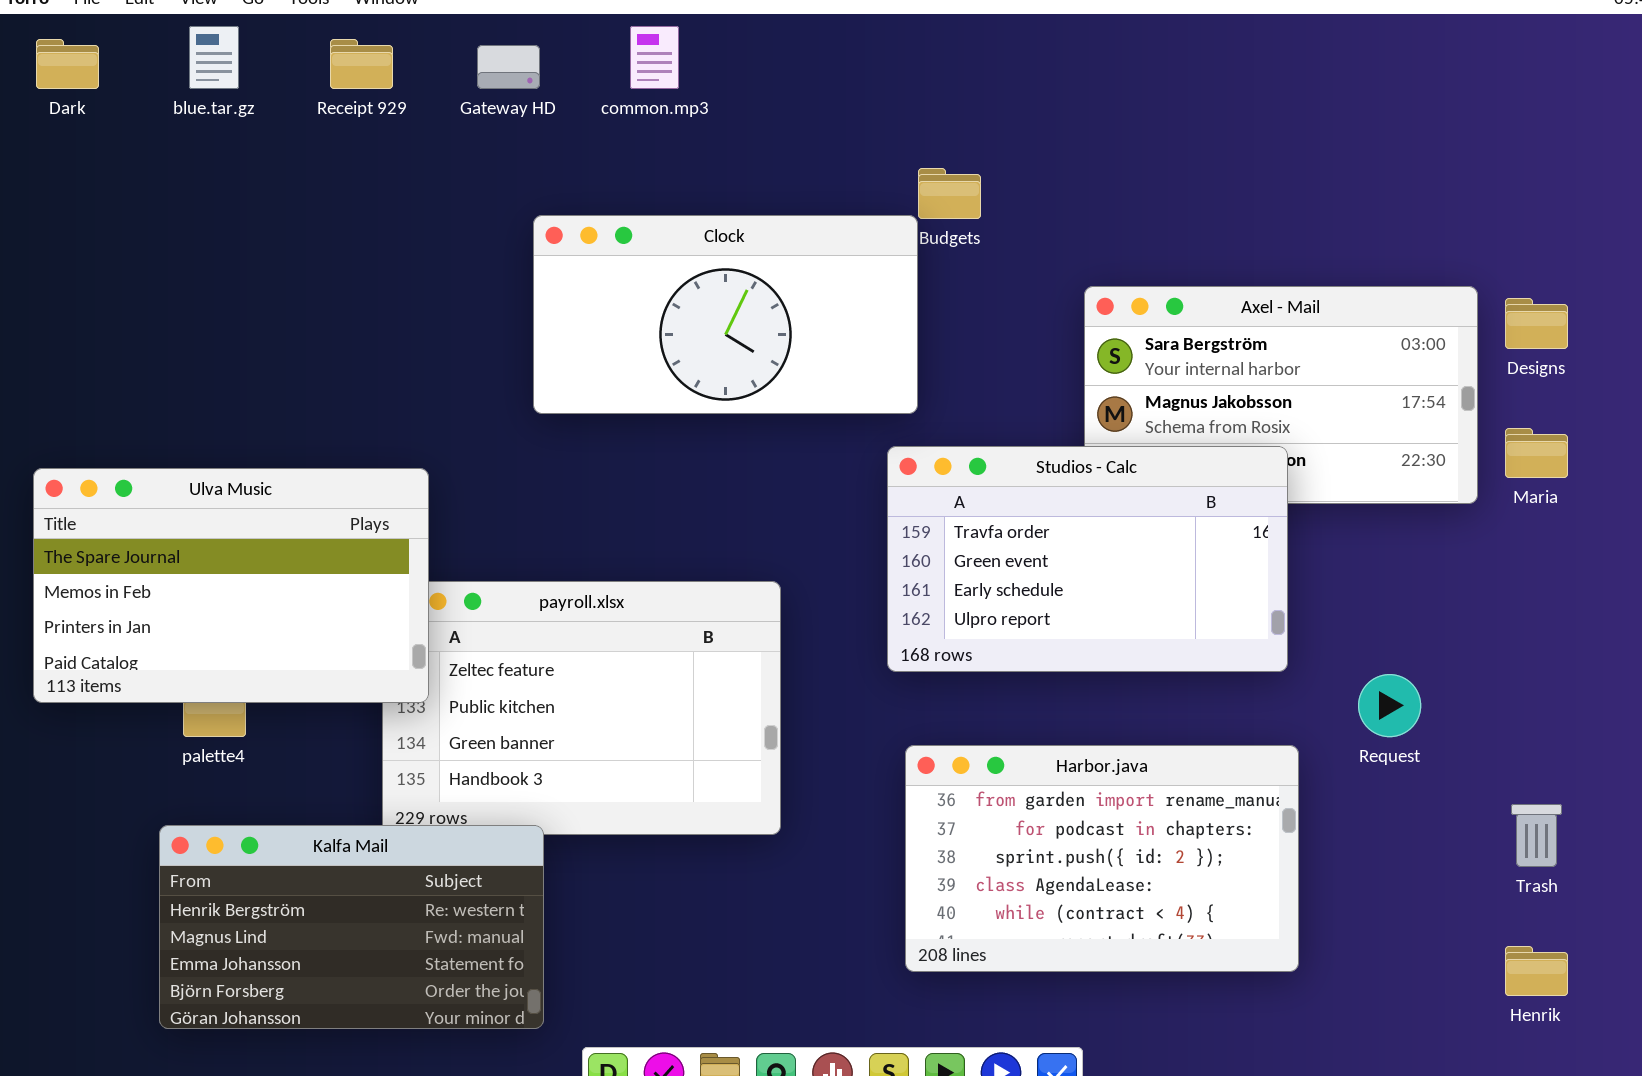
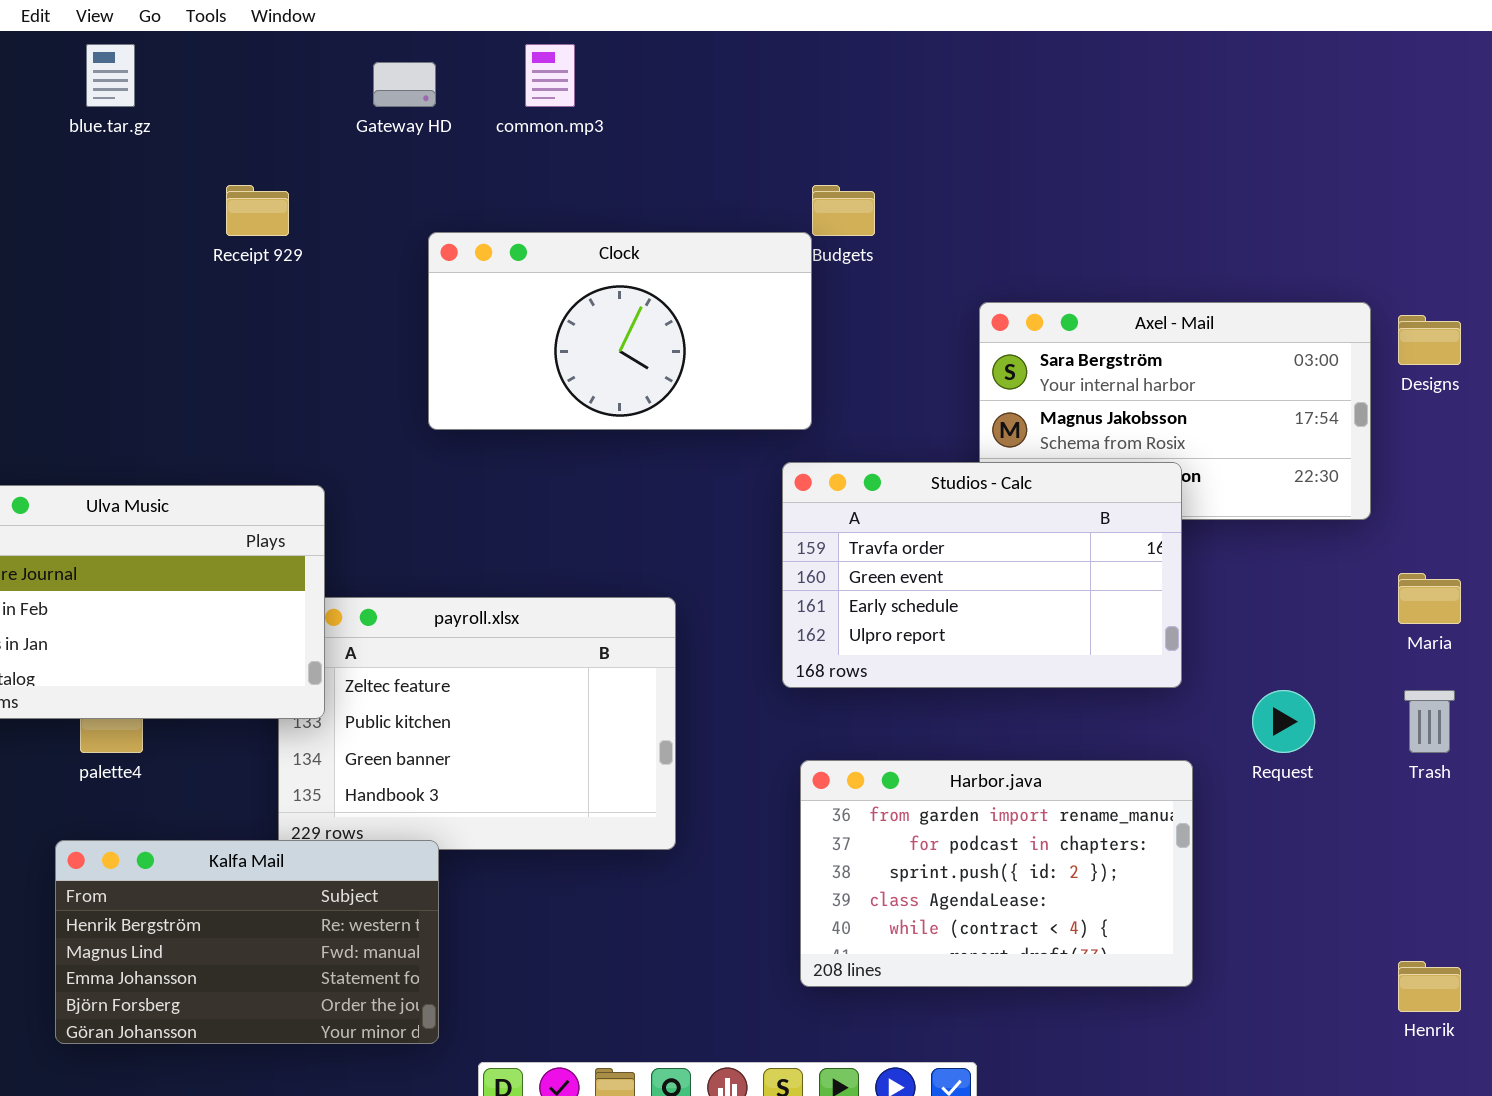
Receipt 929: [330,39,393,89] -> [226,185,289,236], moved
Maria: [1505,428,1568,478] -> [1398,573,1461,624], moved
Trash: [1511,804,1562,867] -> [1404,690,1455,753], moved

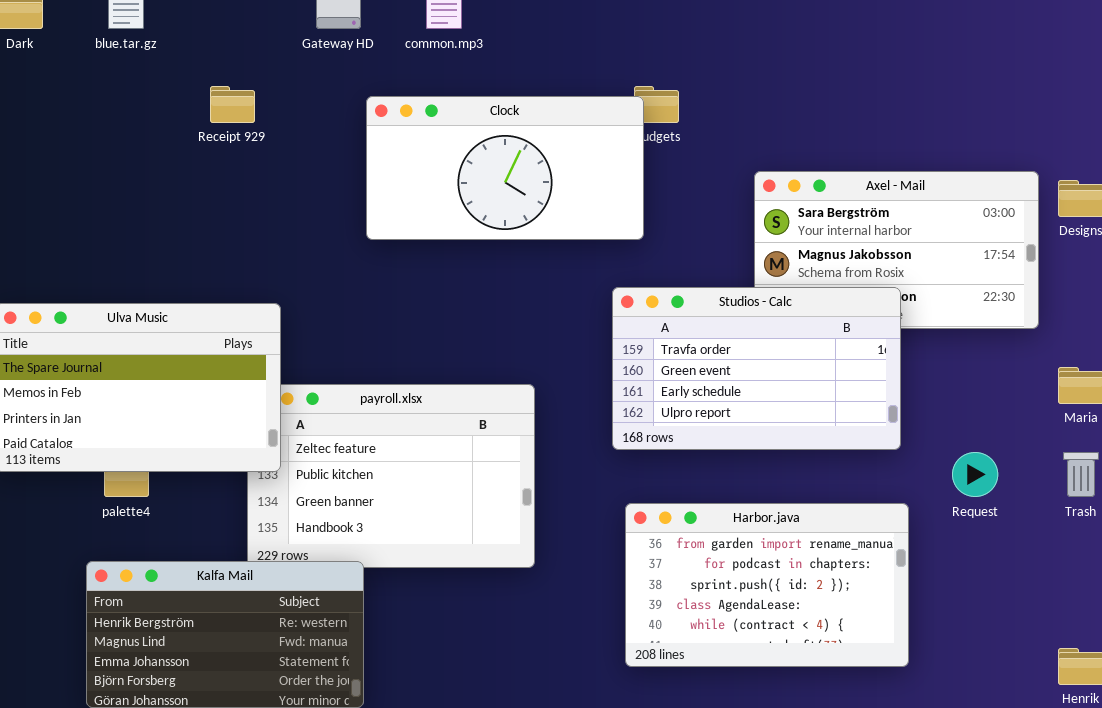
Clock: [428,232,812,430] -> [366,96,644,240], moved

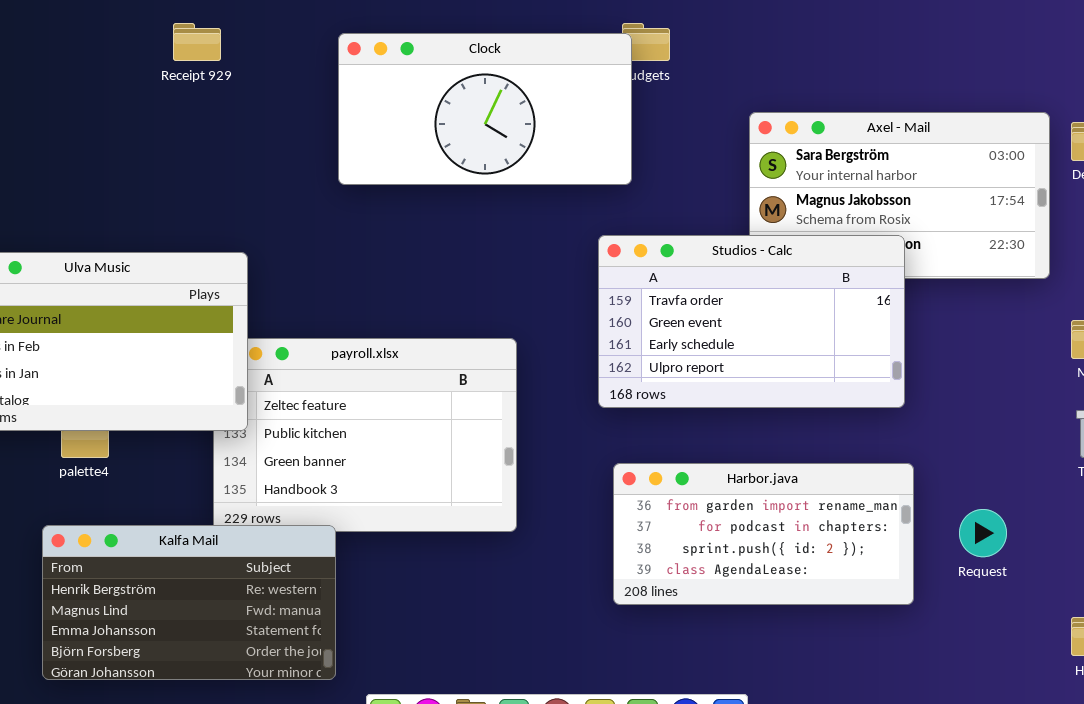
Request: [952,452,998,497] -> [959,509,1007,557], moved
Harbor.java: [625,503,909,667] -> [613,463,914,605], resized

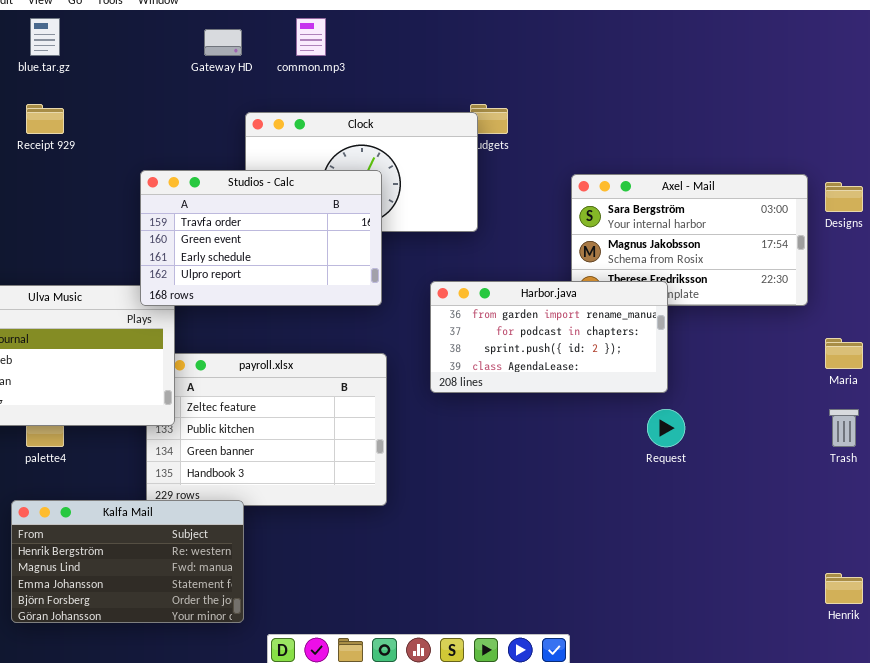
Receipt 929: [173,23,221,61] -> [26,104,64,134], moved
Studios - Calc: [598,235,905,408] -> [140,170,382,306], moved
Harbor.java: [613,463,914,605] -> [430,281,668,393], moved
Request: [959,509,1007,557] -> [647,409,685,447], moved

